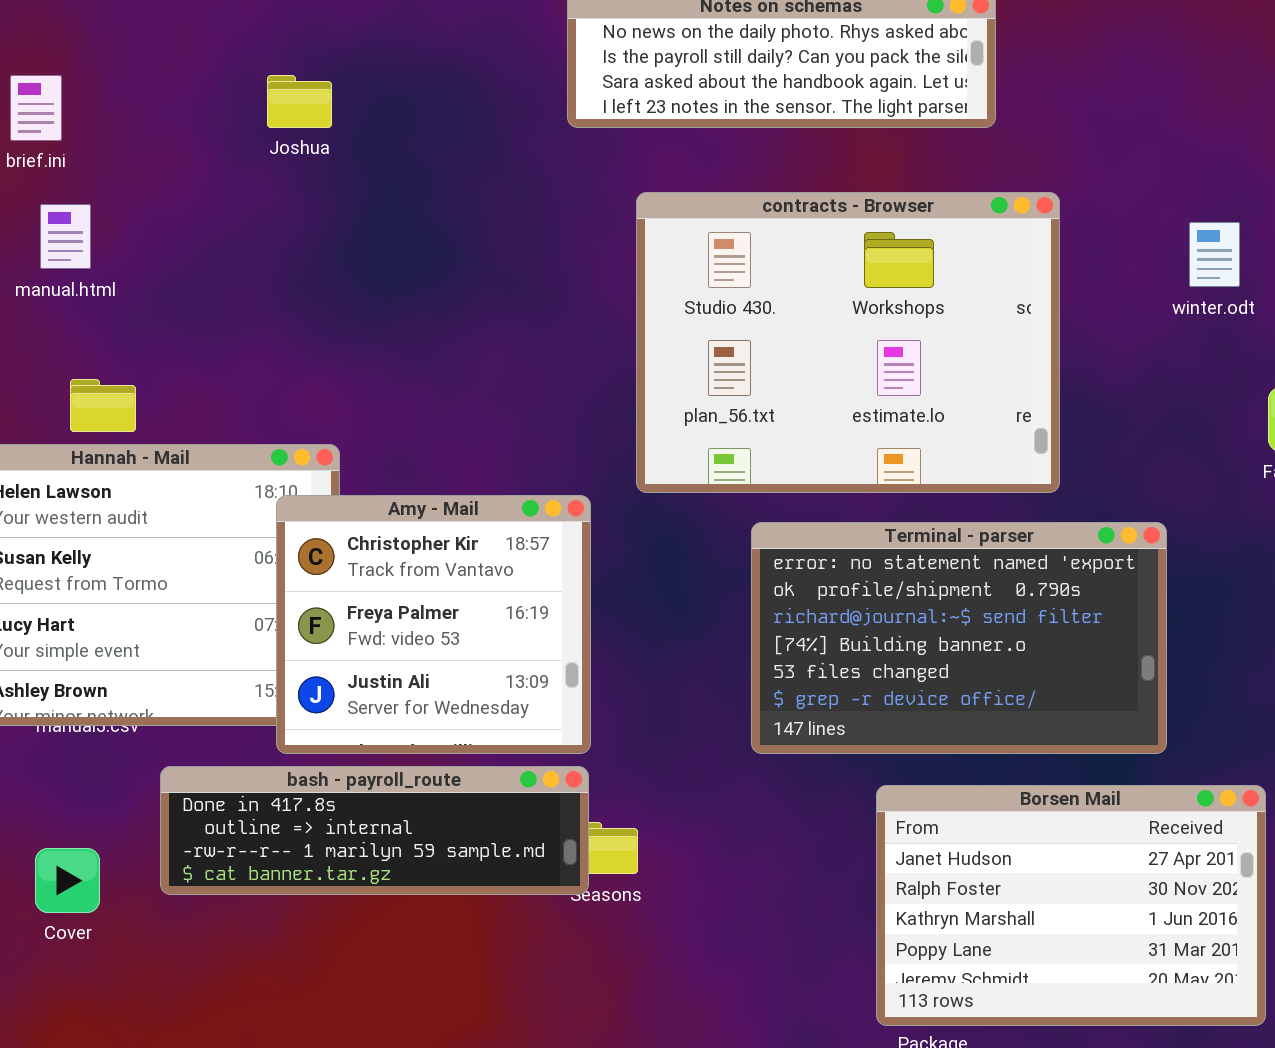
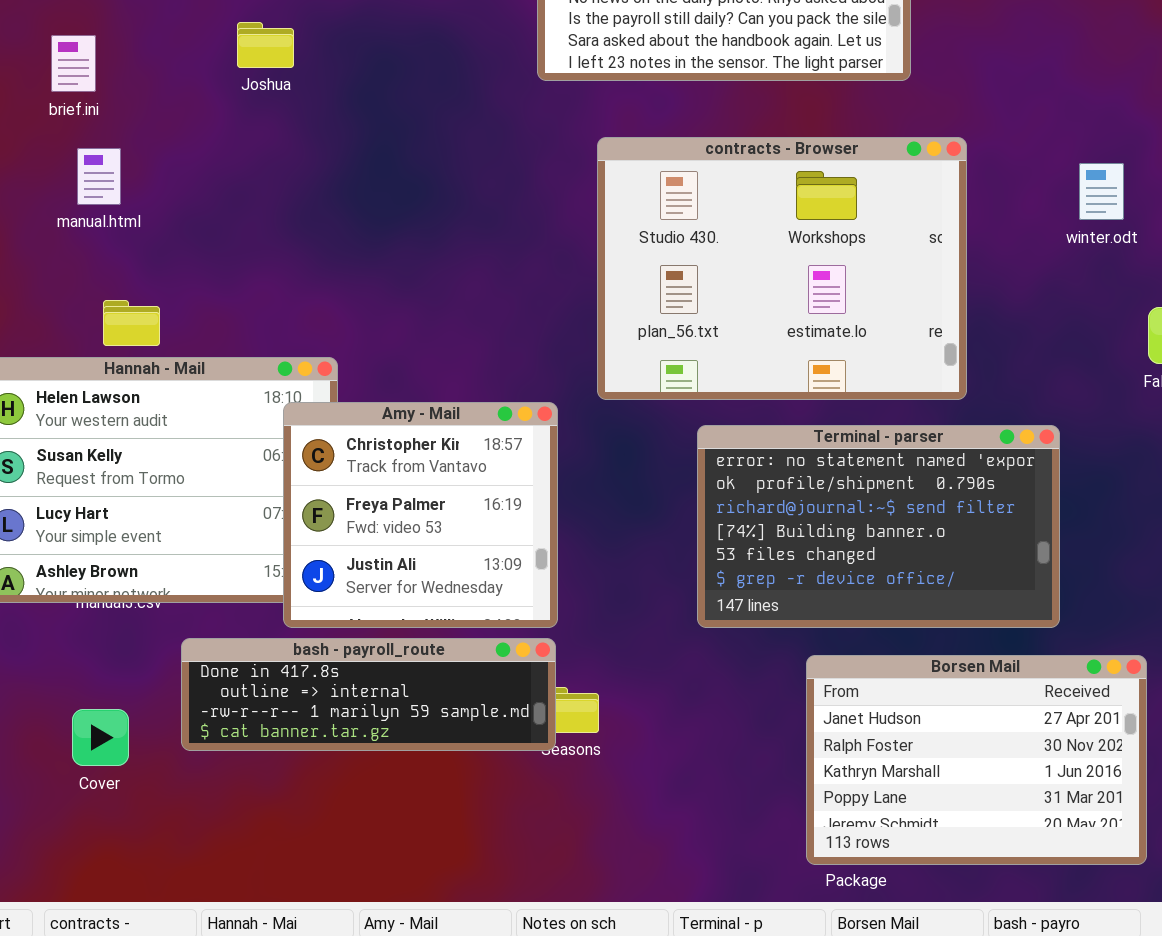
Joshua: [267,75,332,128] -> [237,22,294,68], moved

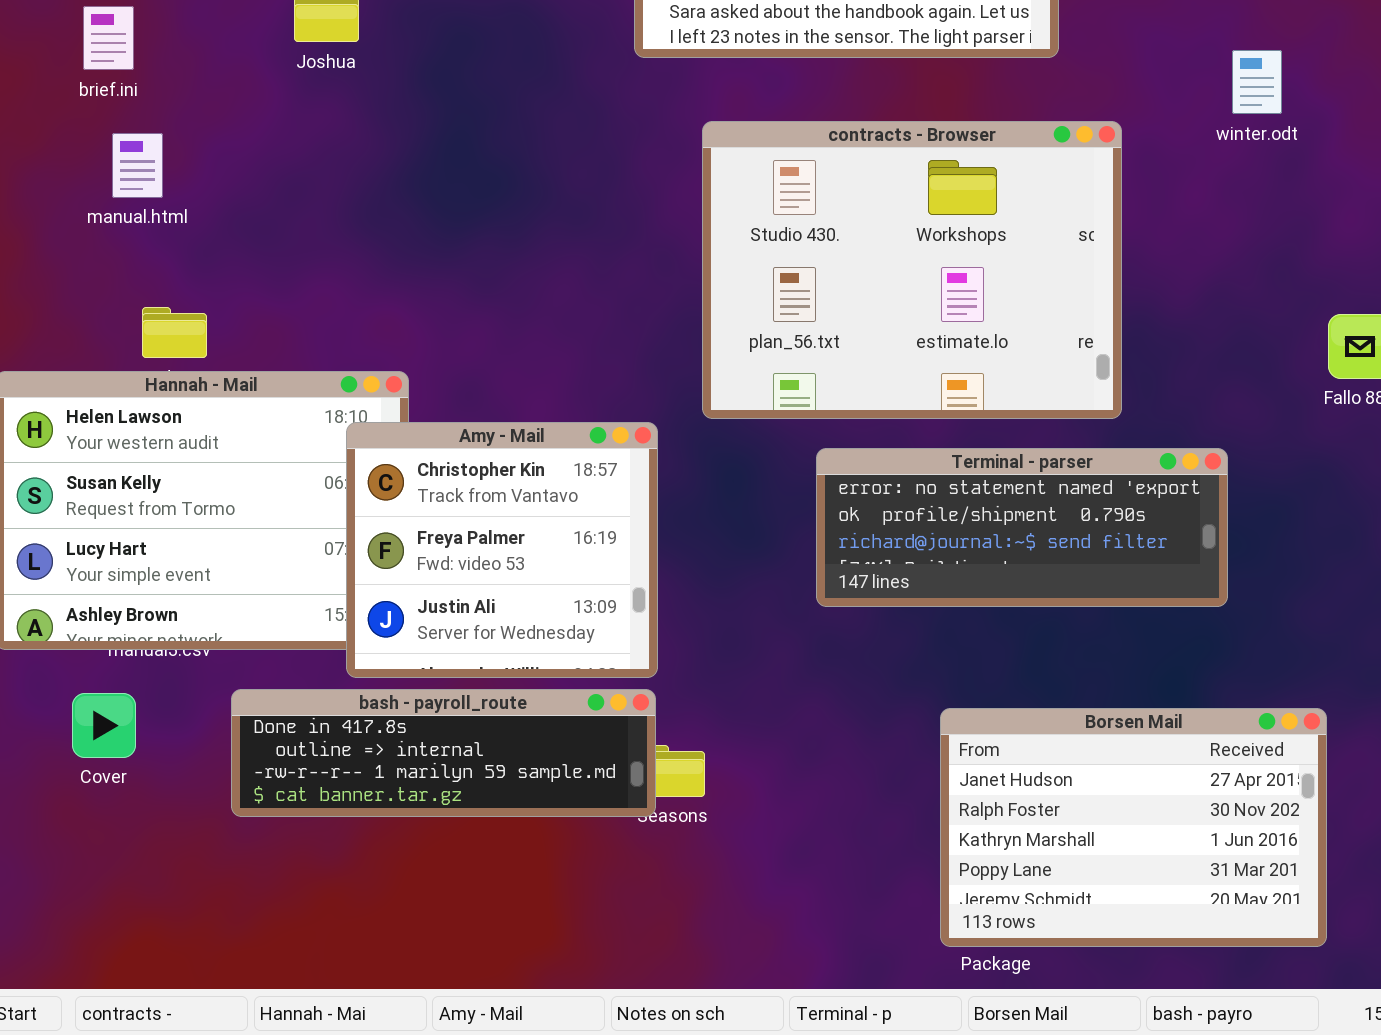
winter.odt: [1079,163,1124,220] -> [1232,50,1282,114], moved
Terminal - parser: [697,425,1060,628] -> [816,448,1228,607], resized
Cover: [72,709,129,766] -> [72,693,136,758], moved

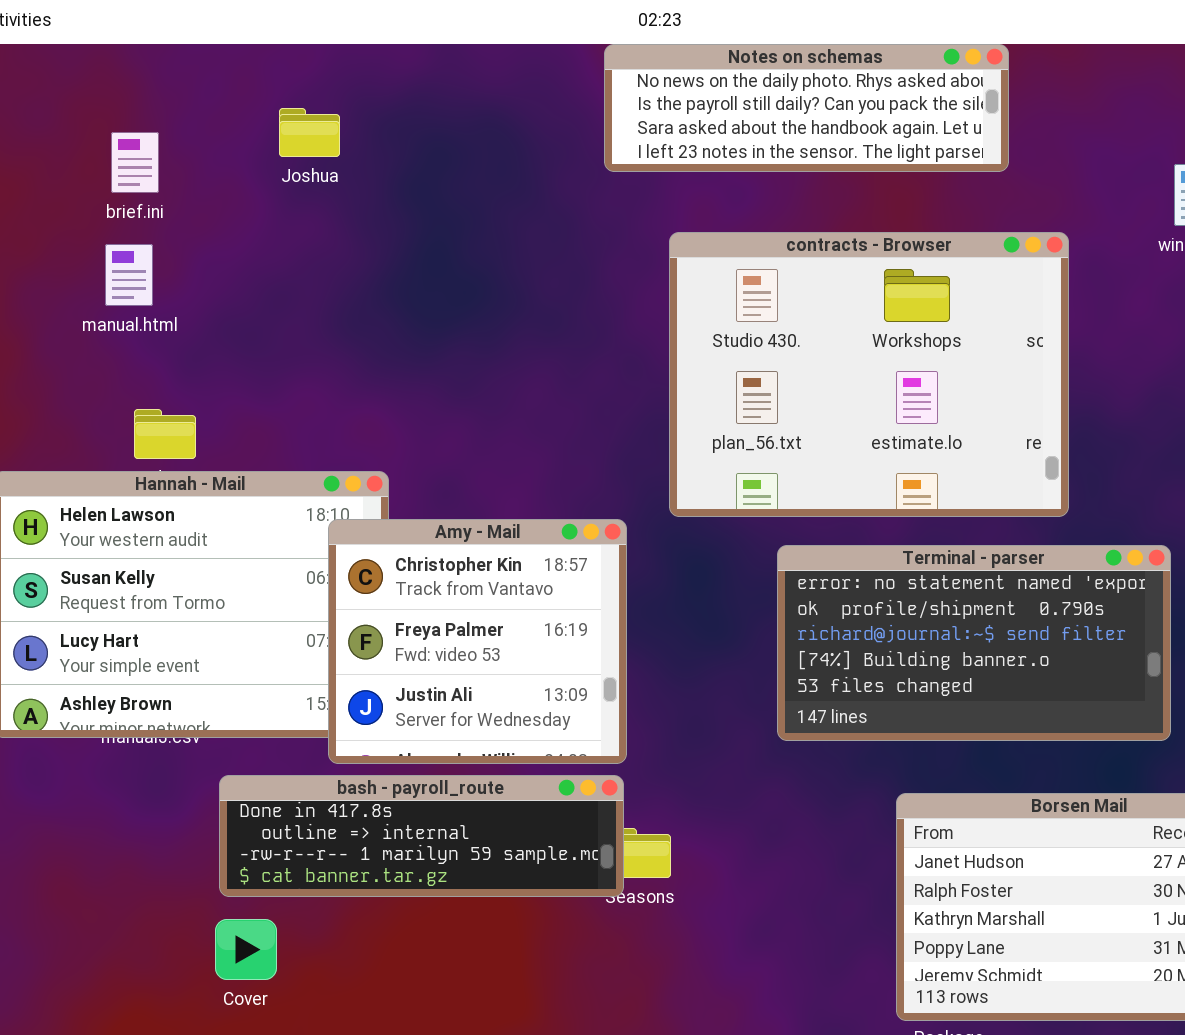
brief.ini: [83,6,134,70] -> [111,132,159,193], moved
Terminal - parser: [816,448,1228,607] -> [777,545,1171,741], resized
Cover: [72,693,136,758] -> [215,919,277,980], moved

